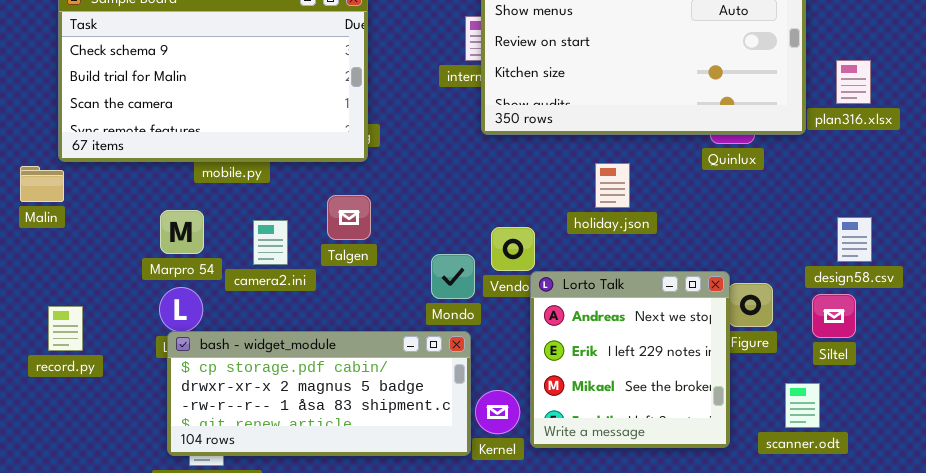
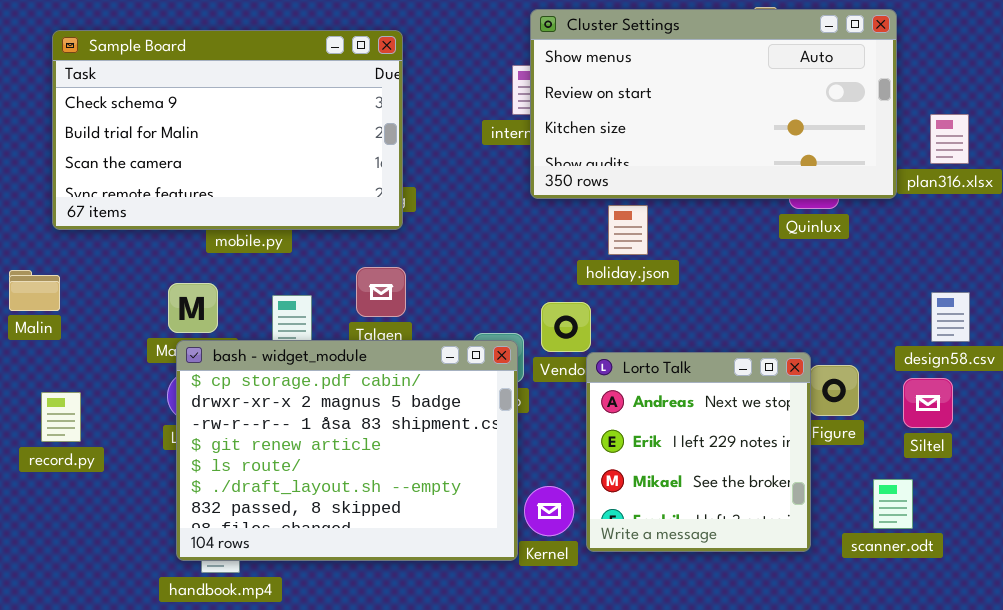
holiday.json: [595,163,630,208] -> [608,205,648,255], moved
Malin: [20,166,64,202] -> [9,270,60,311], moved
bash - widget_module: [167,331,471,456] -> [176,340,518,561], resized

